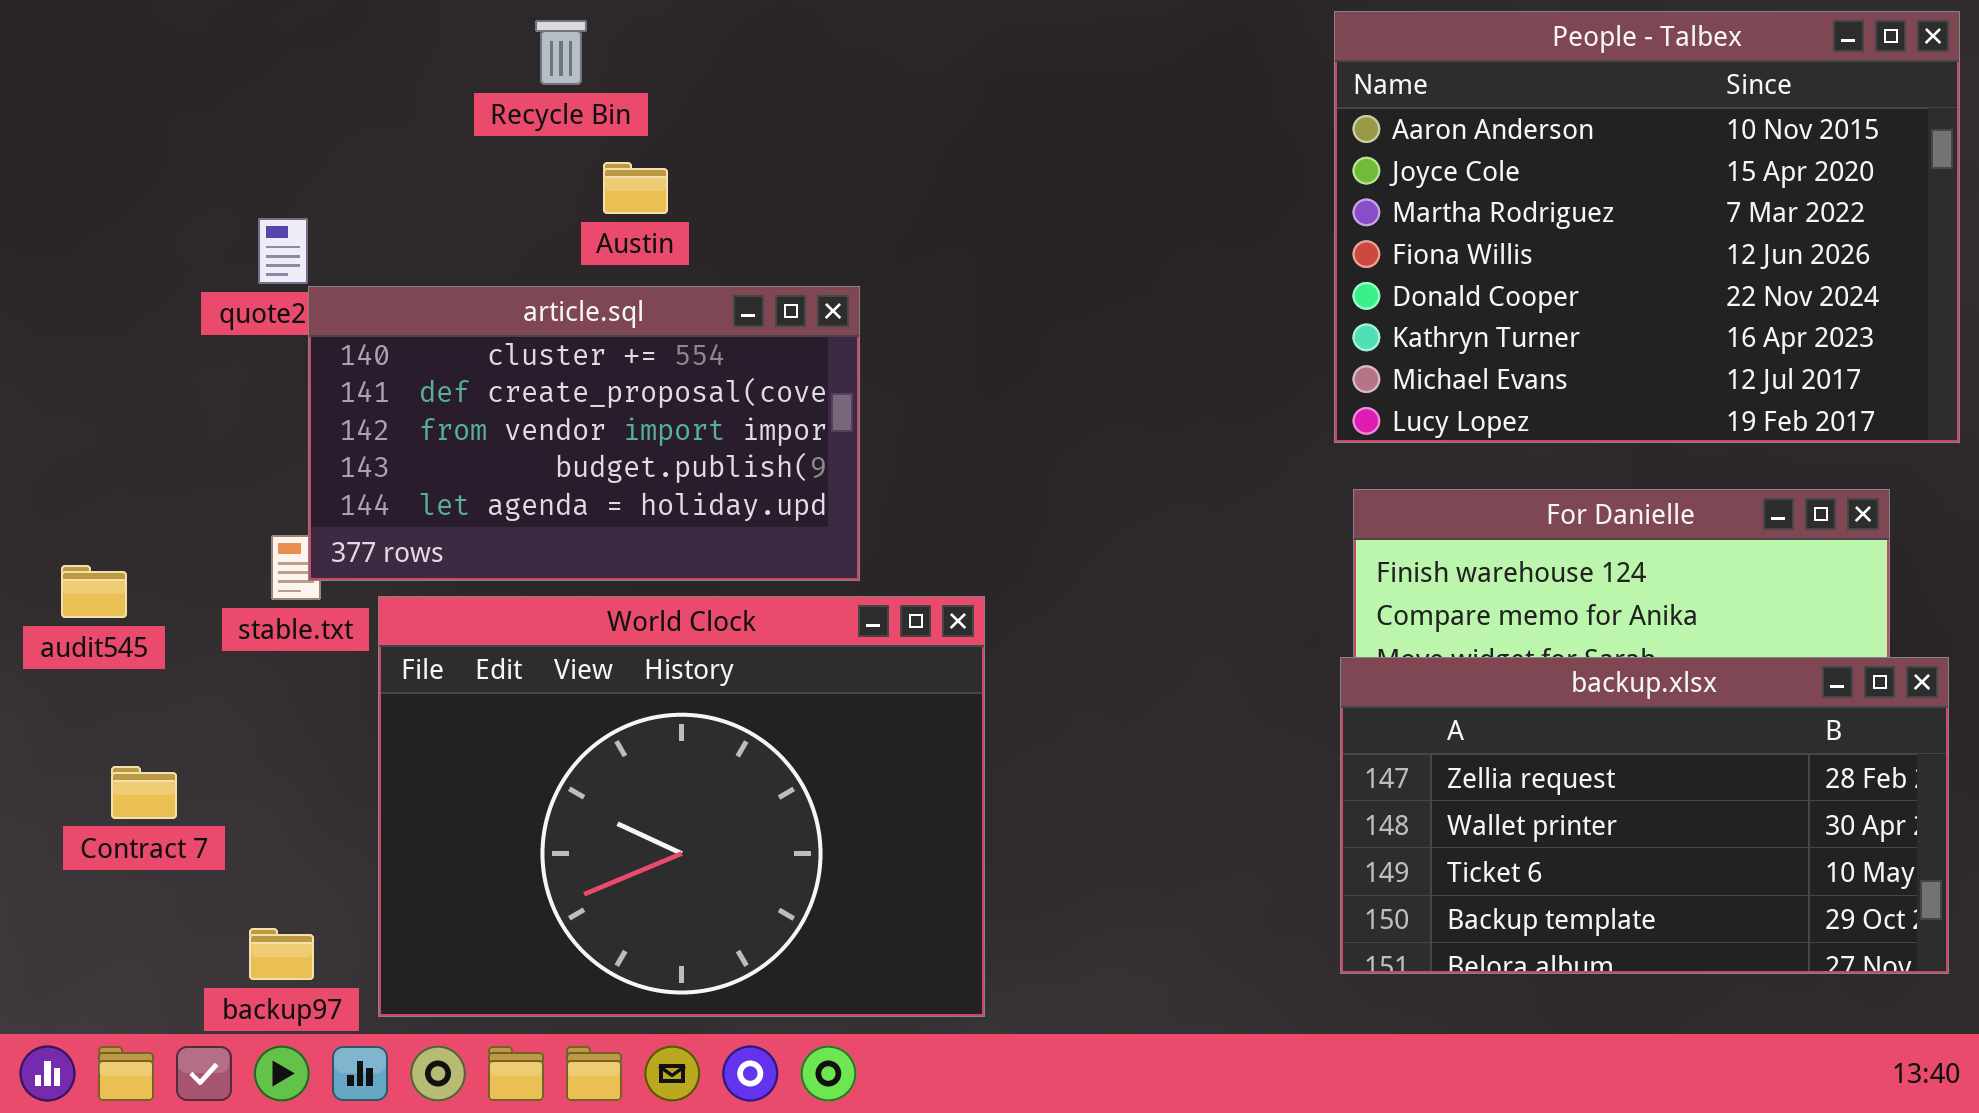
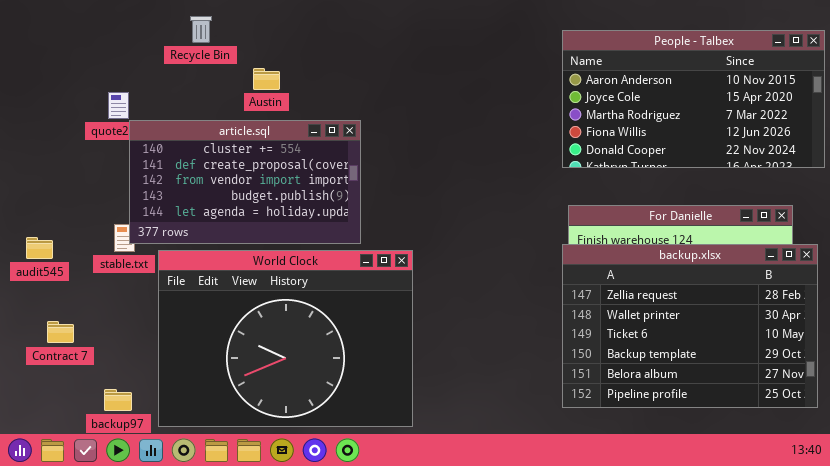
People - Talbex: [1334,11,1960,443] -> [562,30,825,168], moved, resized
Recycle Bin: [535,20,587,85] -> [190,16,212,43], moved
backup.xlsx: [1340,657,1949,974] -> [562,244,818,408], resized

